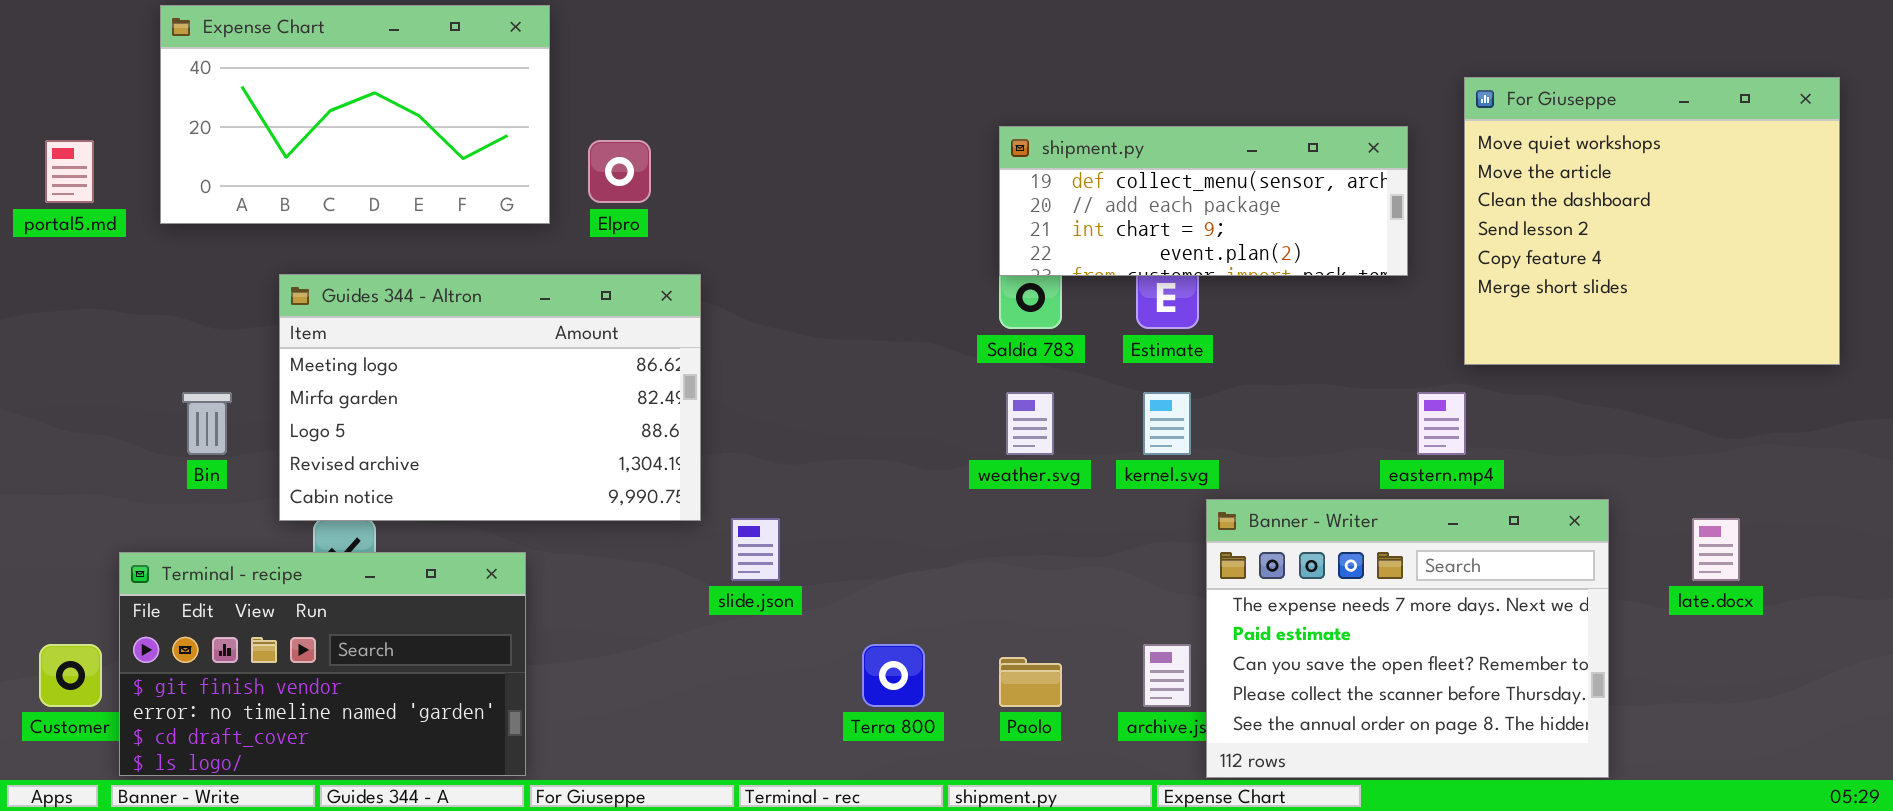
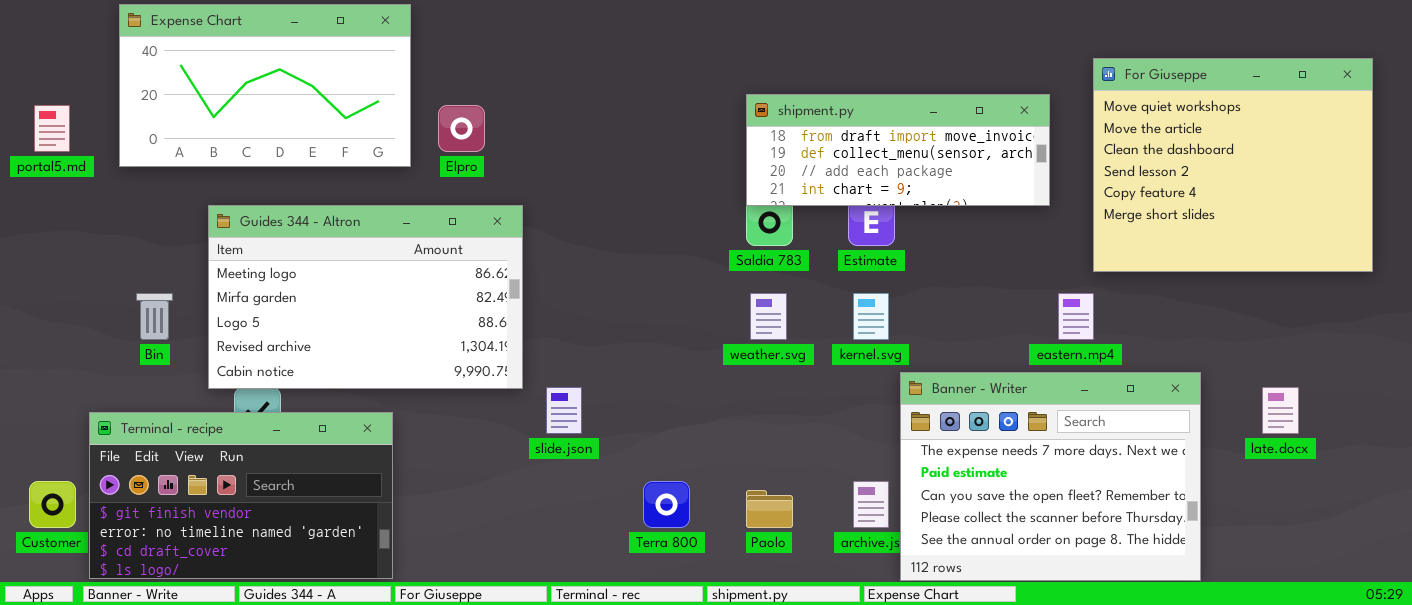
shipment.py: [999,126,1408,276] -> [746,94,1050,206], scrolled up 1 row

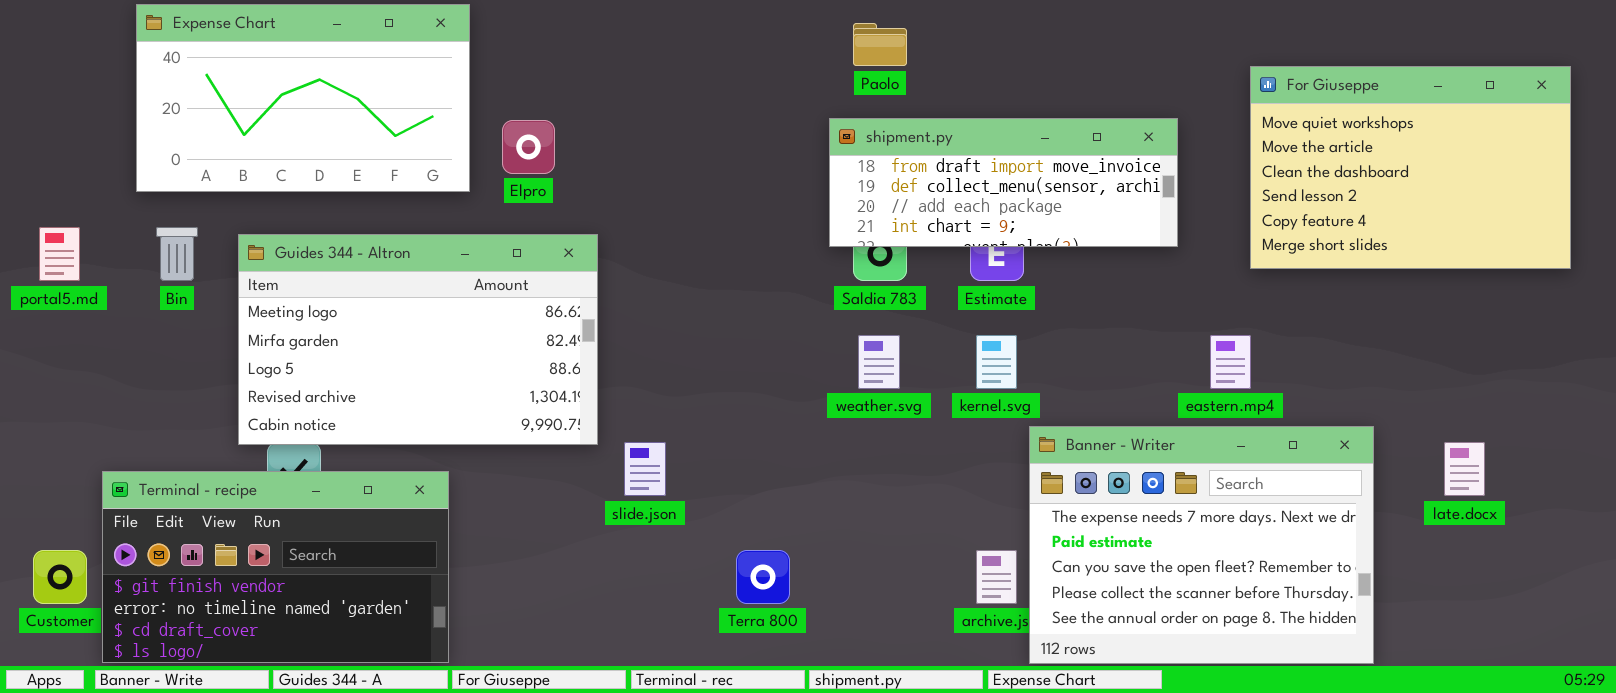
For Giuseppe: [1093,58,1373,272] -> [1250,66,1571,269], resized
shipment.py: [746,94,1050,206] -> [829,118,1178,247], moved
portal5.md: [34,105,70,152] -> [39,227,80,281], moved
Bin: [136,293,173,340] -> [156,227,198,281], moved
Paolo: [746,490,793,528] -> [853,23,907,66], moved

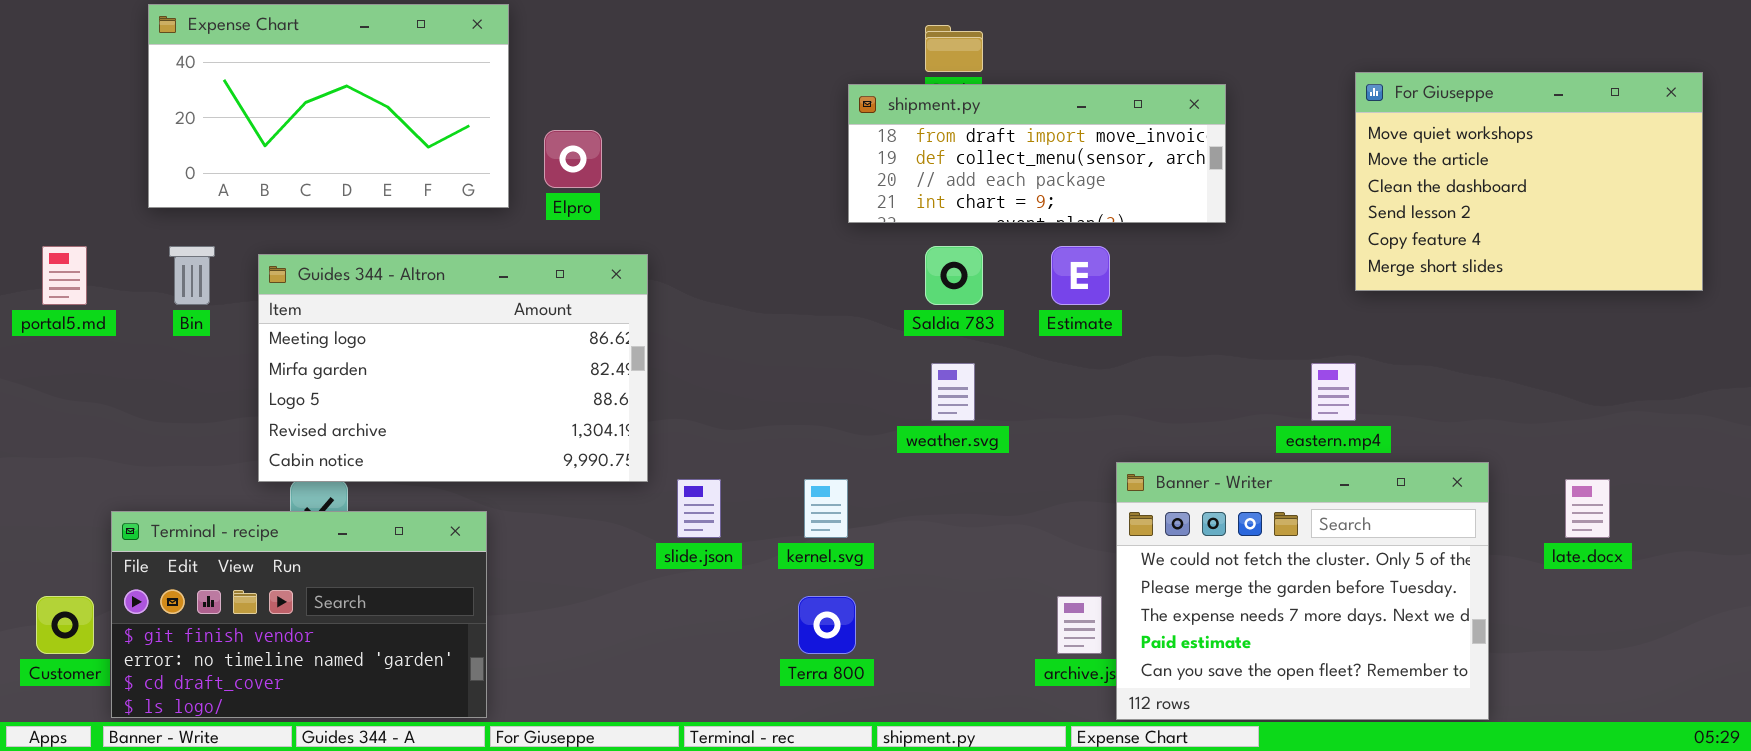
shipment.py: [829,118,1178,247] -> [848,84,1226,223], moved
kernel.svg: [976,335,1017,389] -> [804,479,848,538], moved
Banner - Writer: [1029,426,1374,664] -> [1116,462,1489,720], scrolled up 2 rows

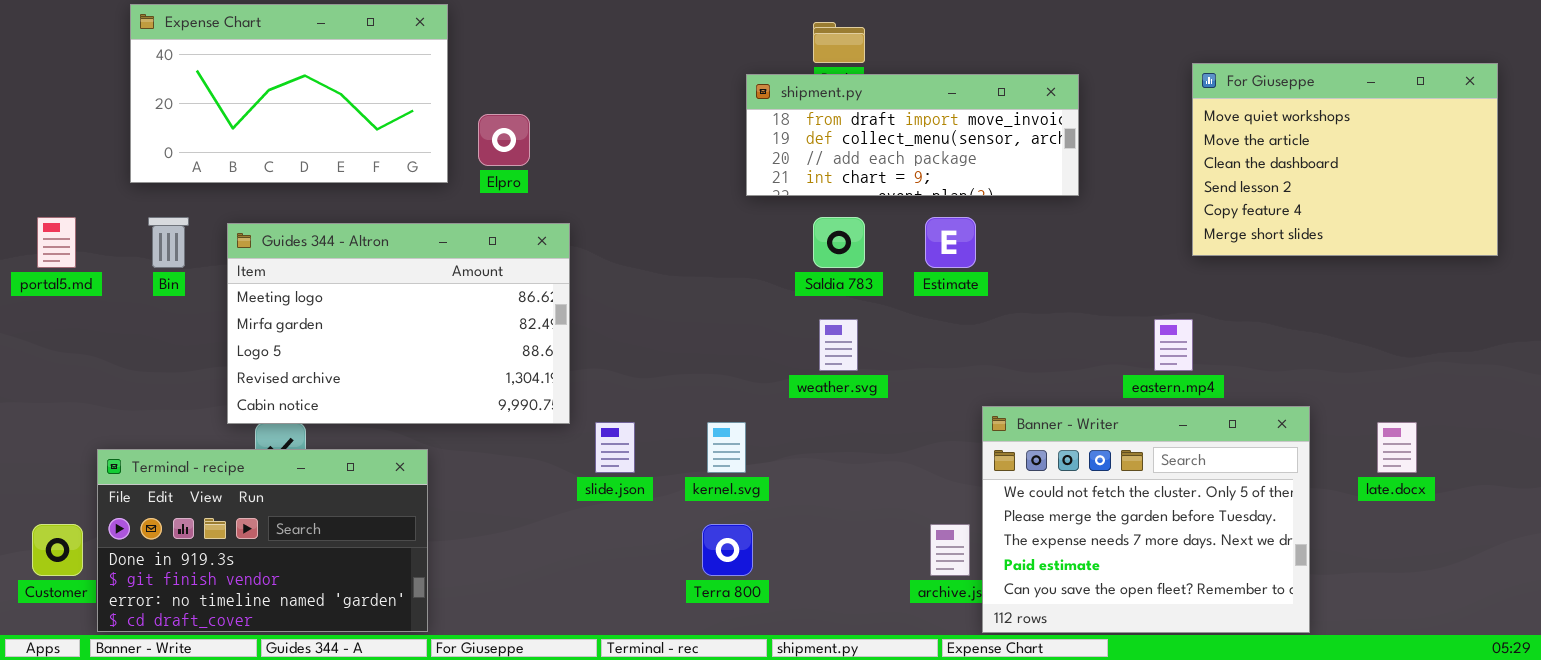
Terminal - recipe: [111,511,487,718] -> [97,449,428,632], scrolled up 1 row

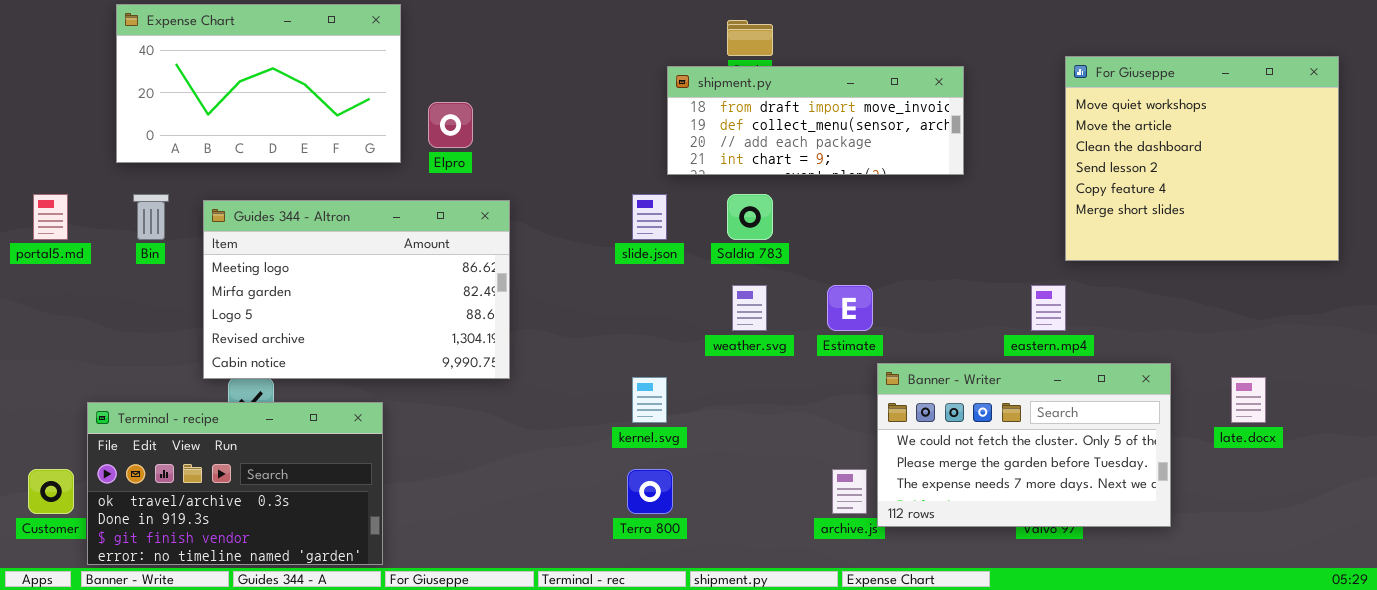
For Giuseppe: [1192,63,1498,256] -> [1065,56,1339,261], resized
Estimate: [925,217,976,268] -> [827,285,873,331], moved
Banner - Writer: [982,406,1310,633] -> [877,363,1171,527], resized
slide.json: [595,422,635,473] -> [632,194,667,240], moved
Terminal - recipe: [97,449,428,632] -> [87,402,383,565], scrolled up 1 row

